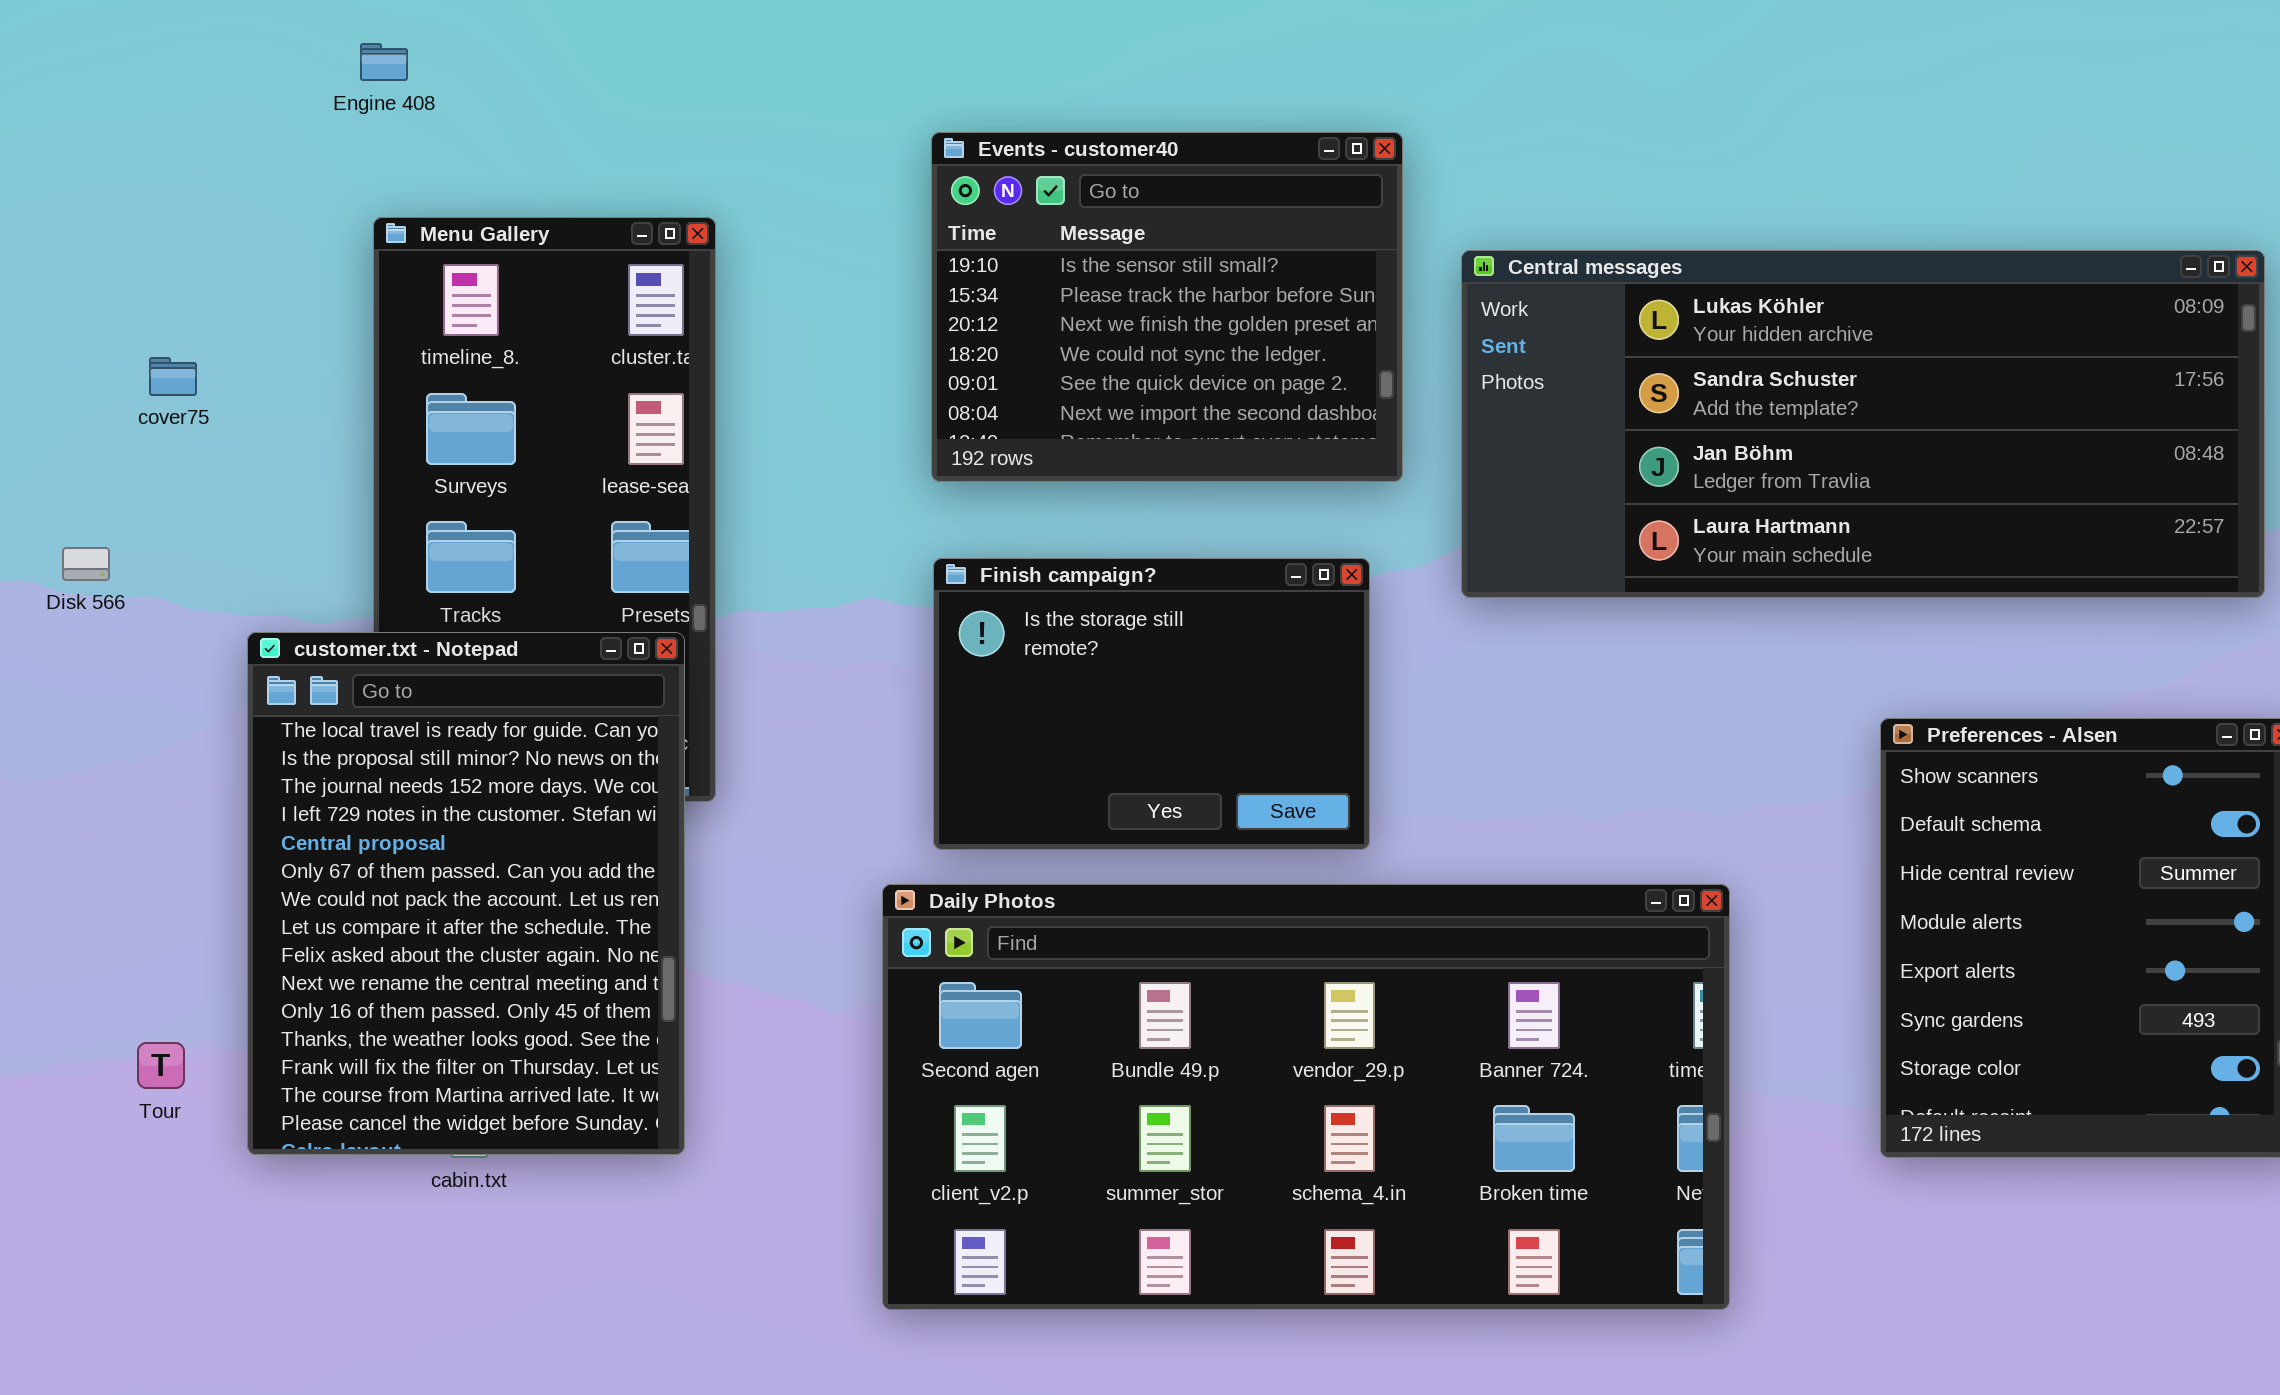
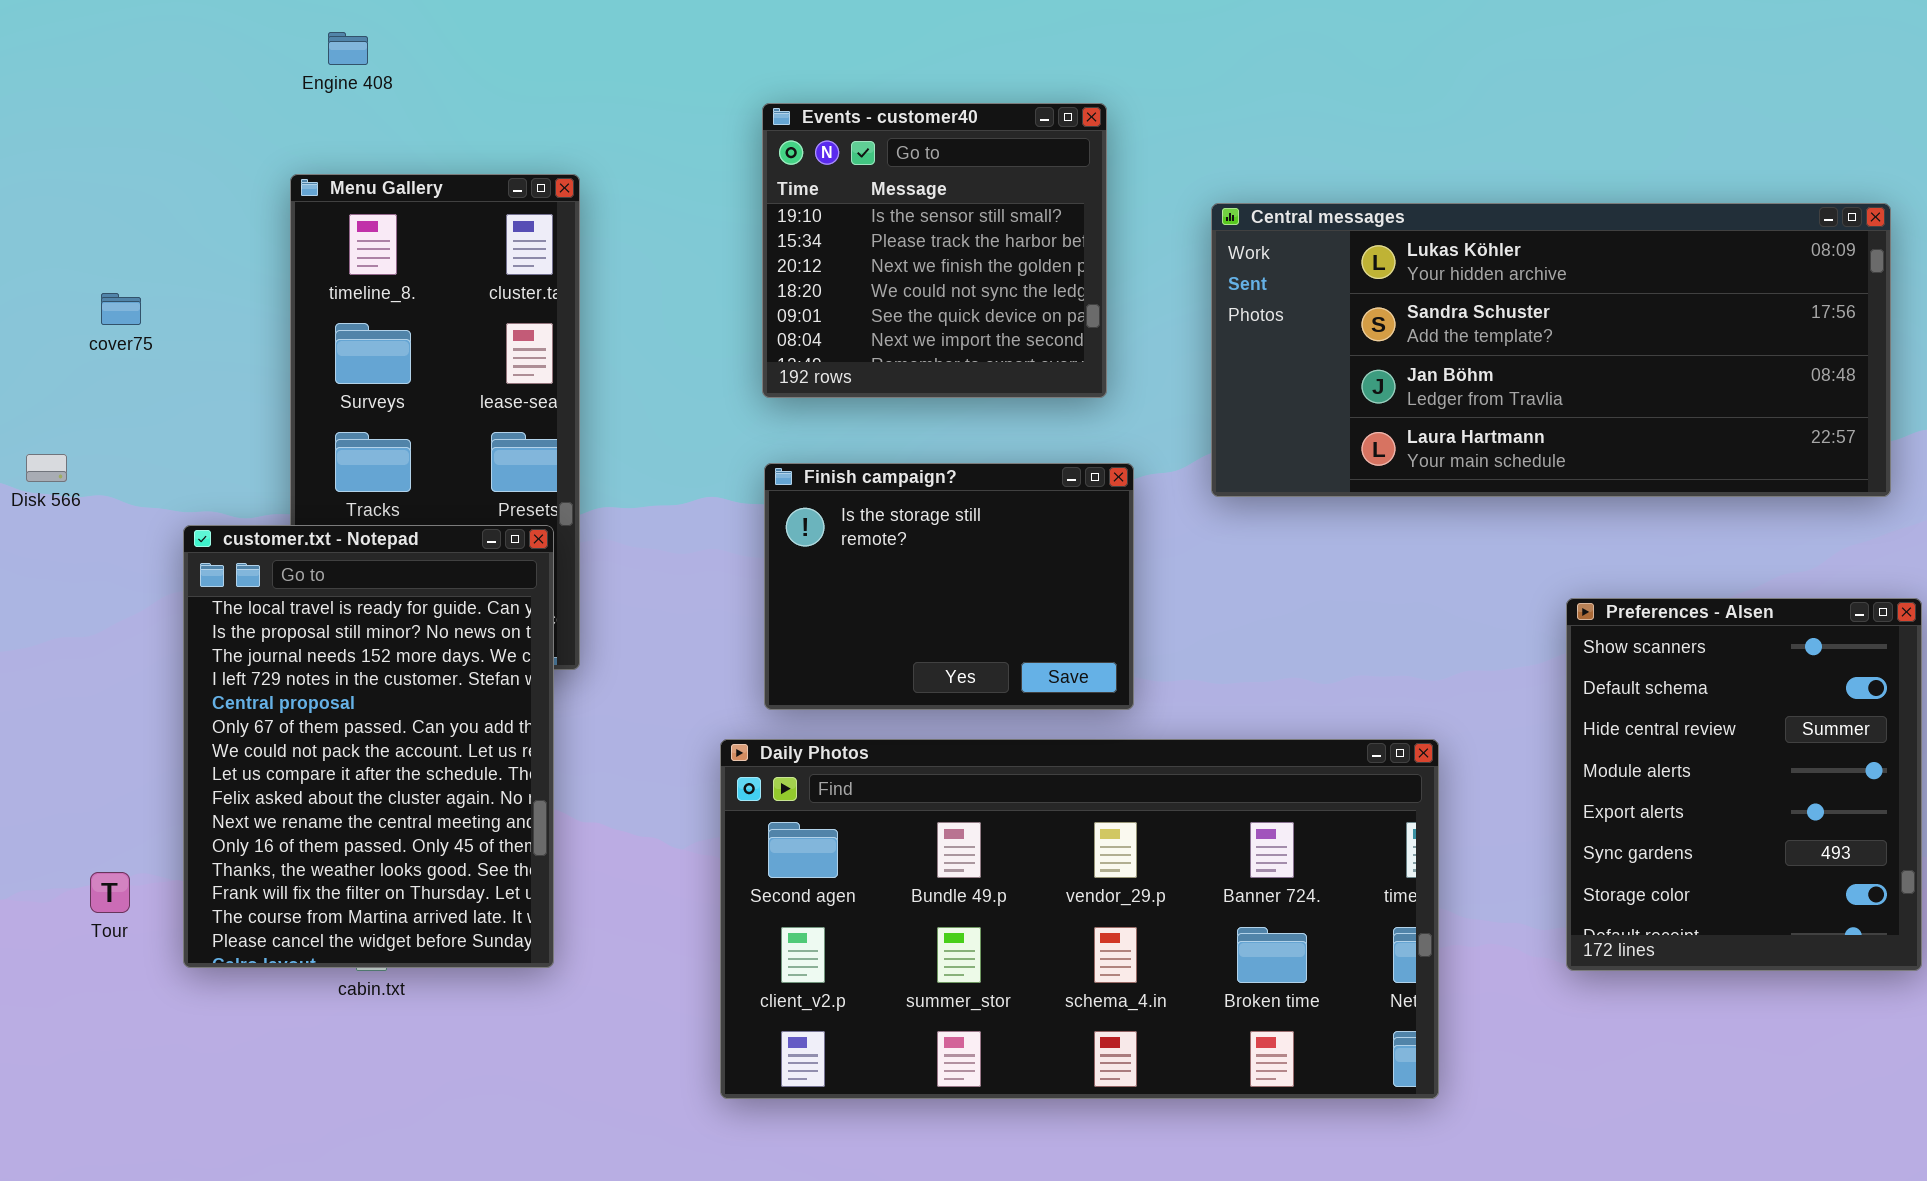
Engine 408: [360,43,408,81] -> [328,32,368,65], moved
Events - customer40: [931,132,1403,482] -> [762,103,1107,398], resized

